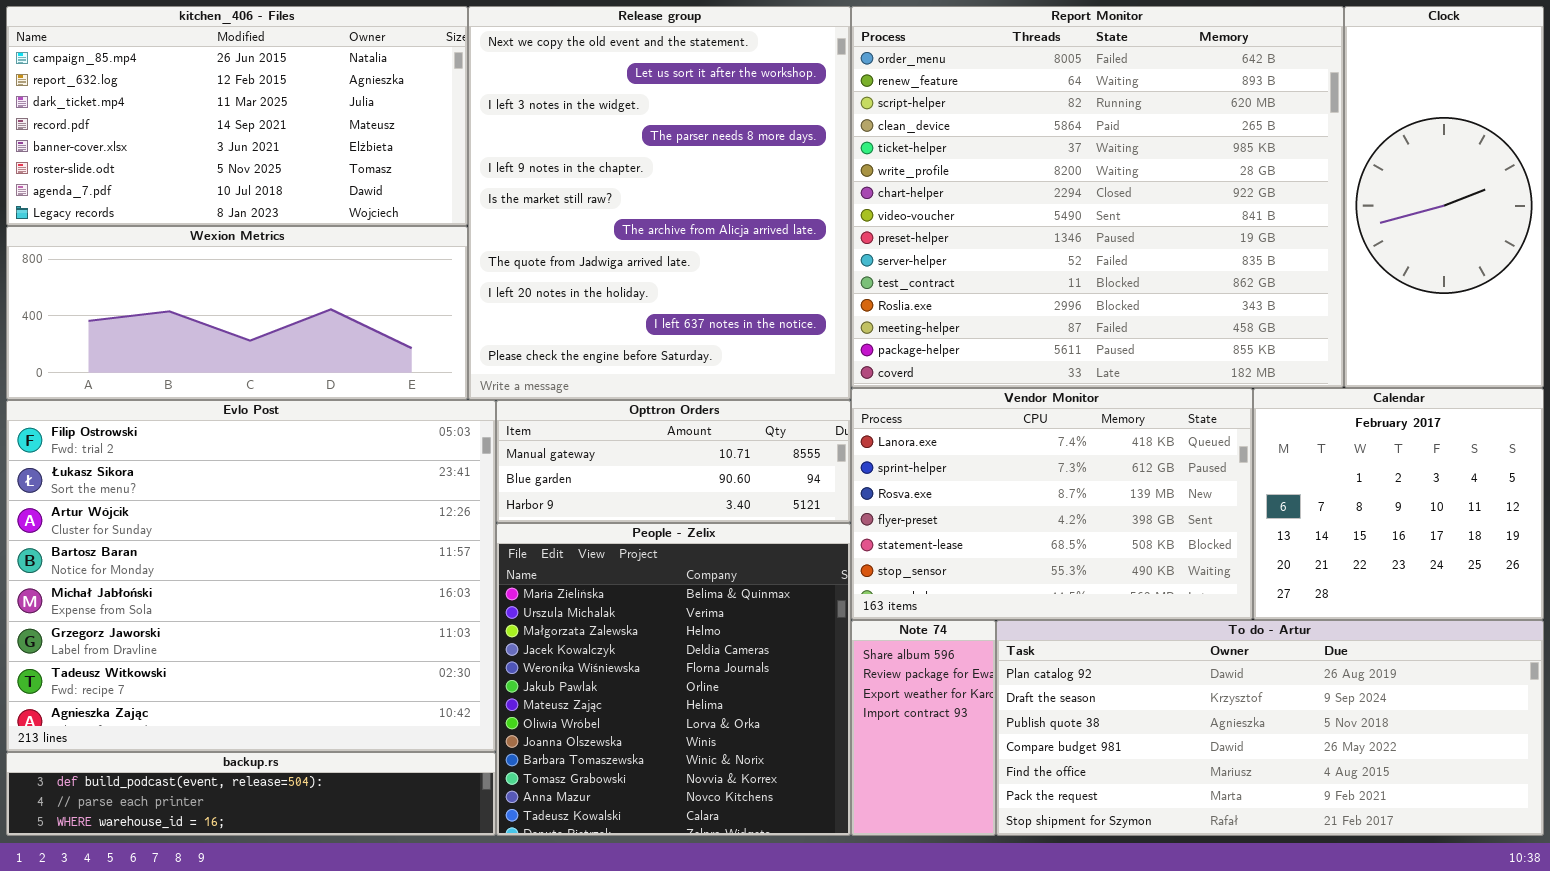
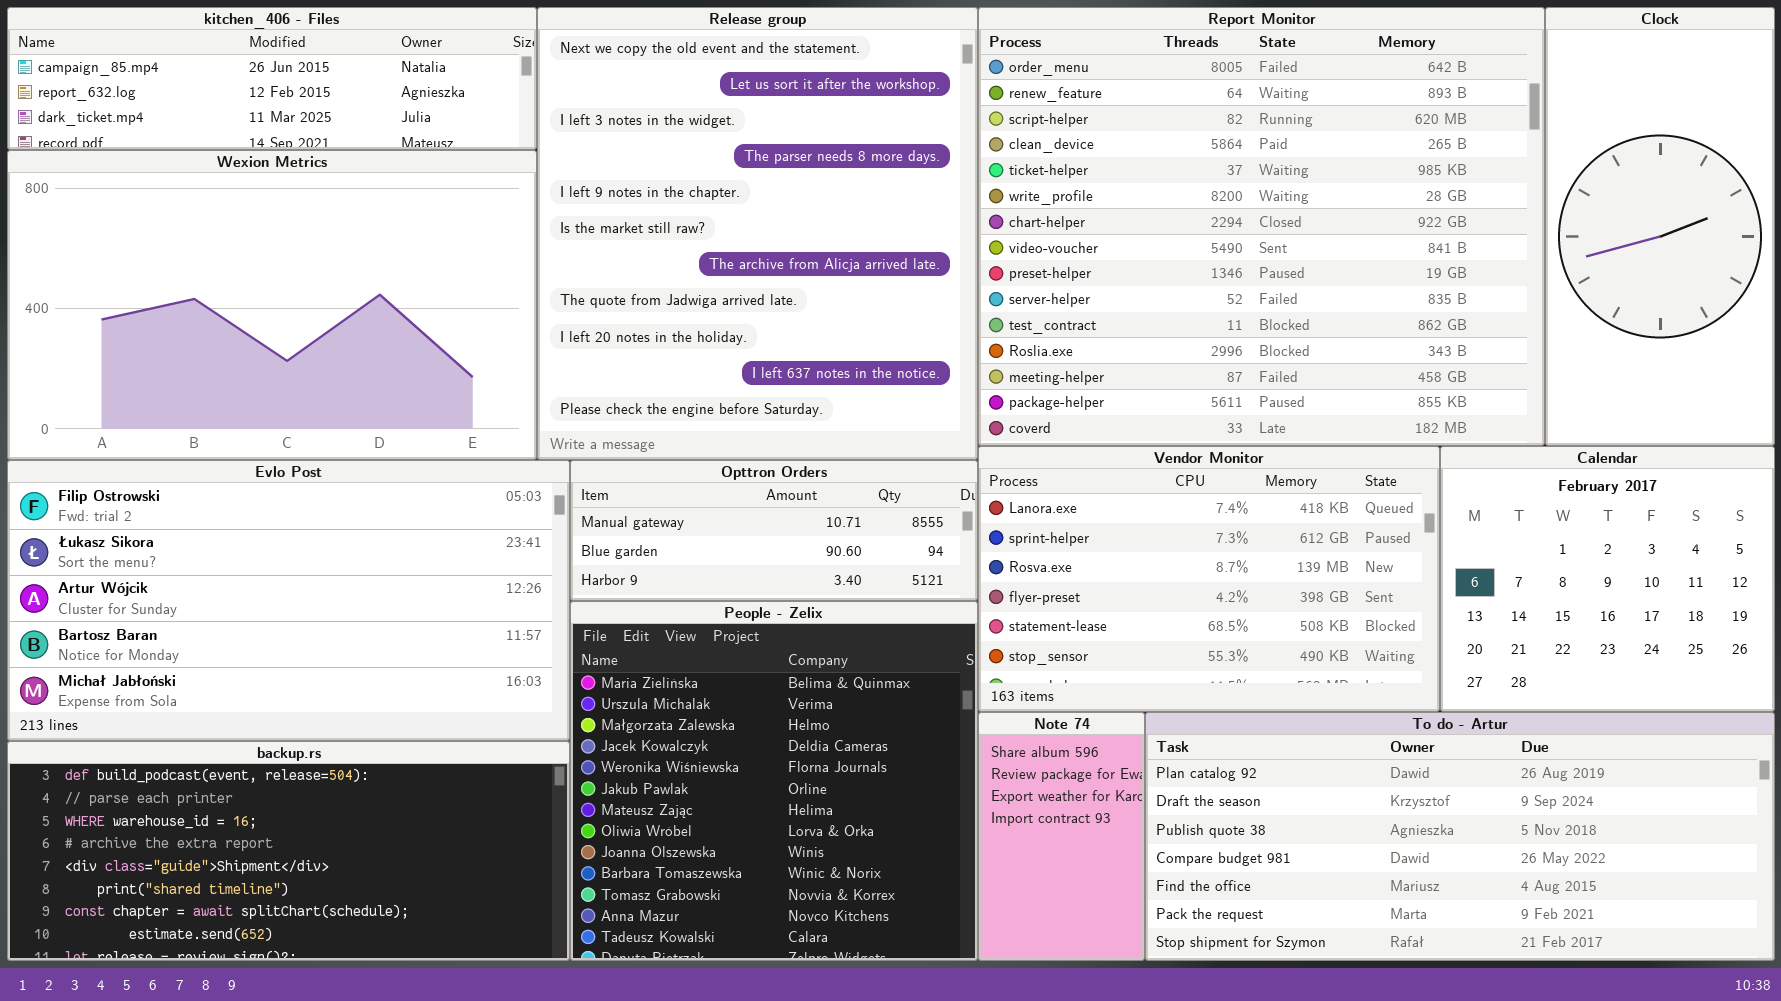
kitchen_406 - Files: [6,6,468,226] -> [7,7,537,150], resized
Wexion Metrics: [6,226,468,400] -> [7,150,537,460], resized
Evlo Post: [6,400,496,752] -> [7,460,570,741], resized
backup.rs: [6,752,496,836] -> [7,741,570,961], resized

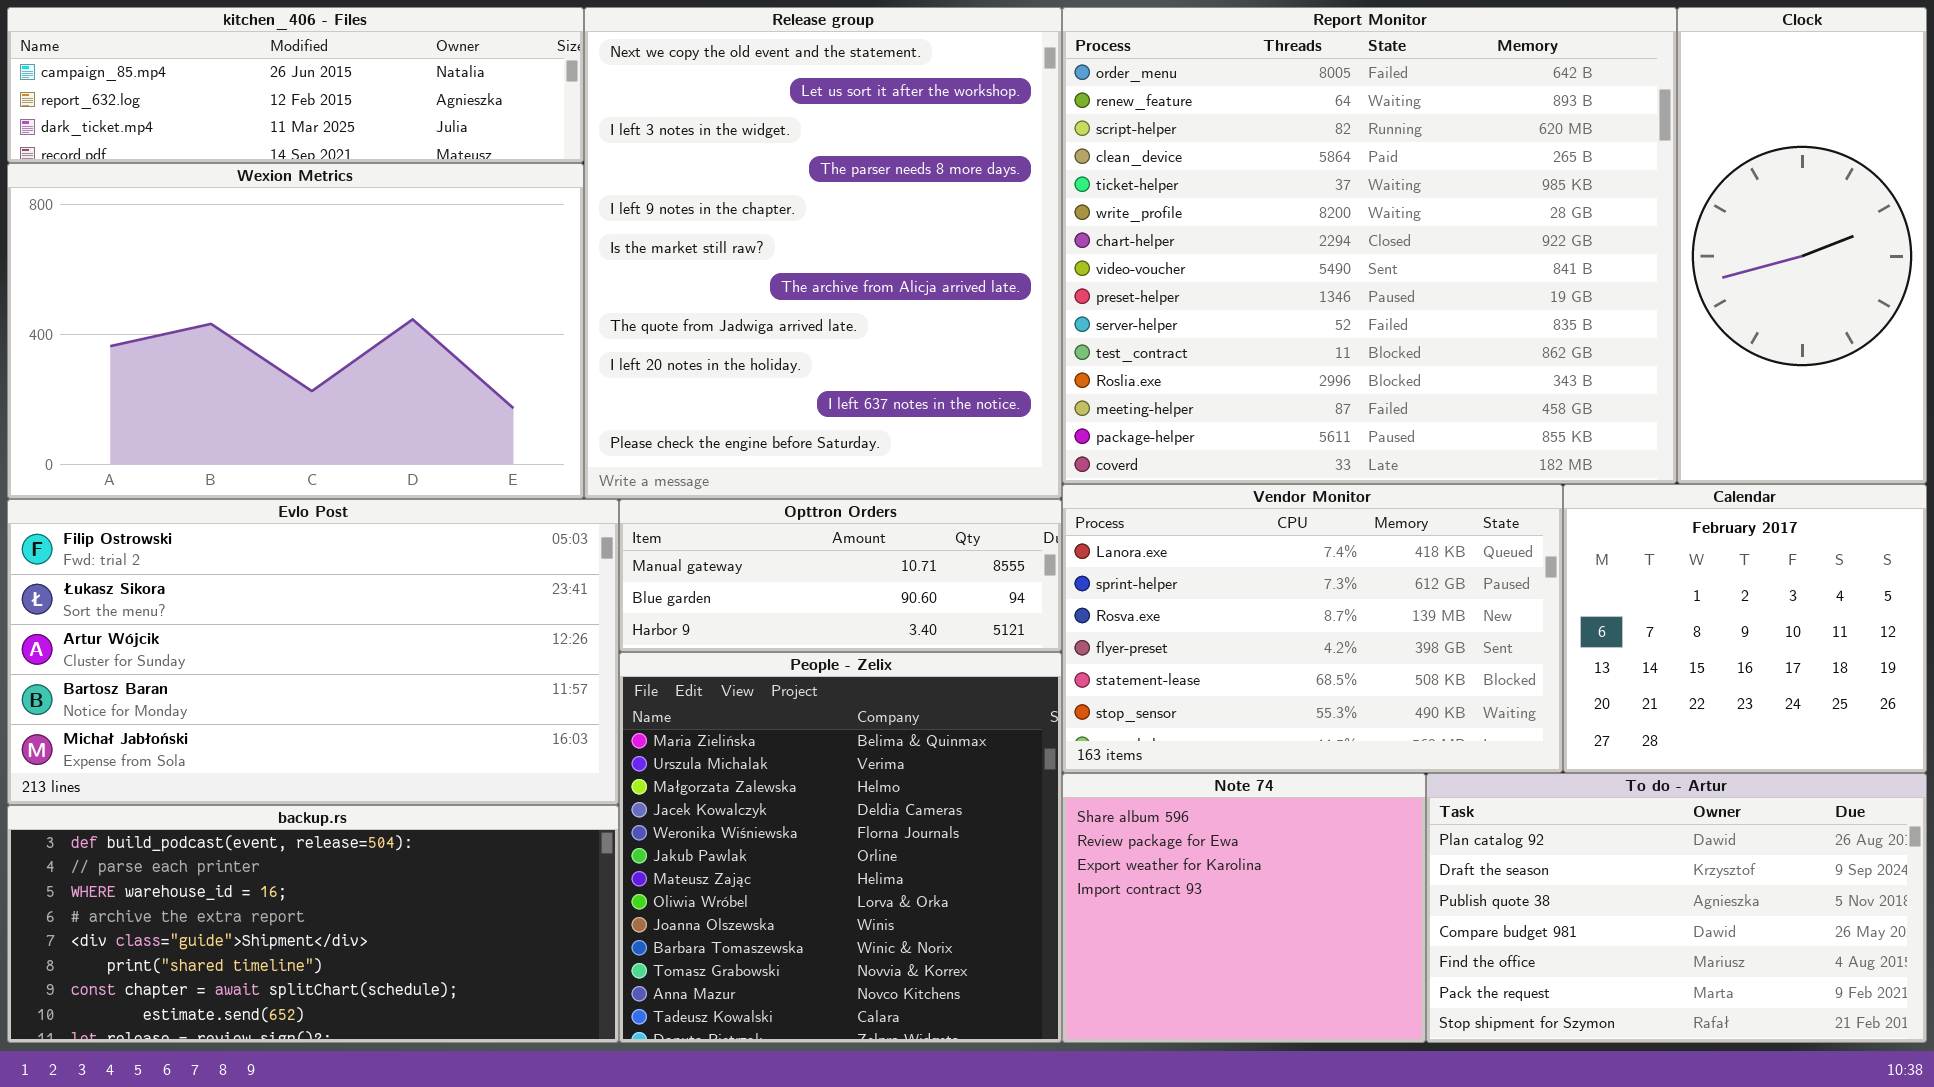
Note 74: [978,712,1145,961] -> [1062,773,1426,1043], resized
To do - Artur: [1145,712,1775,961] -> [1426,773,1927,1043], resized

